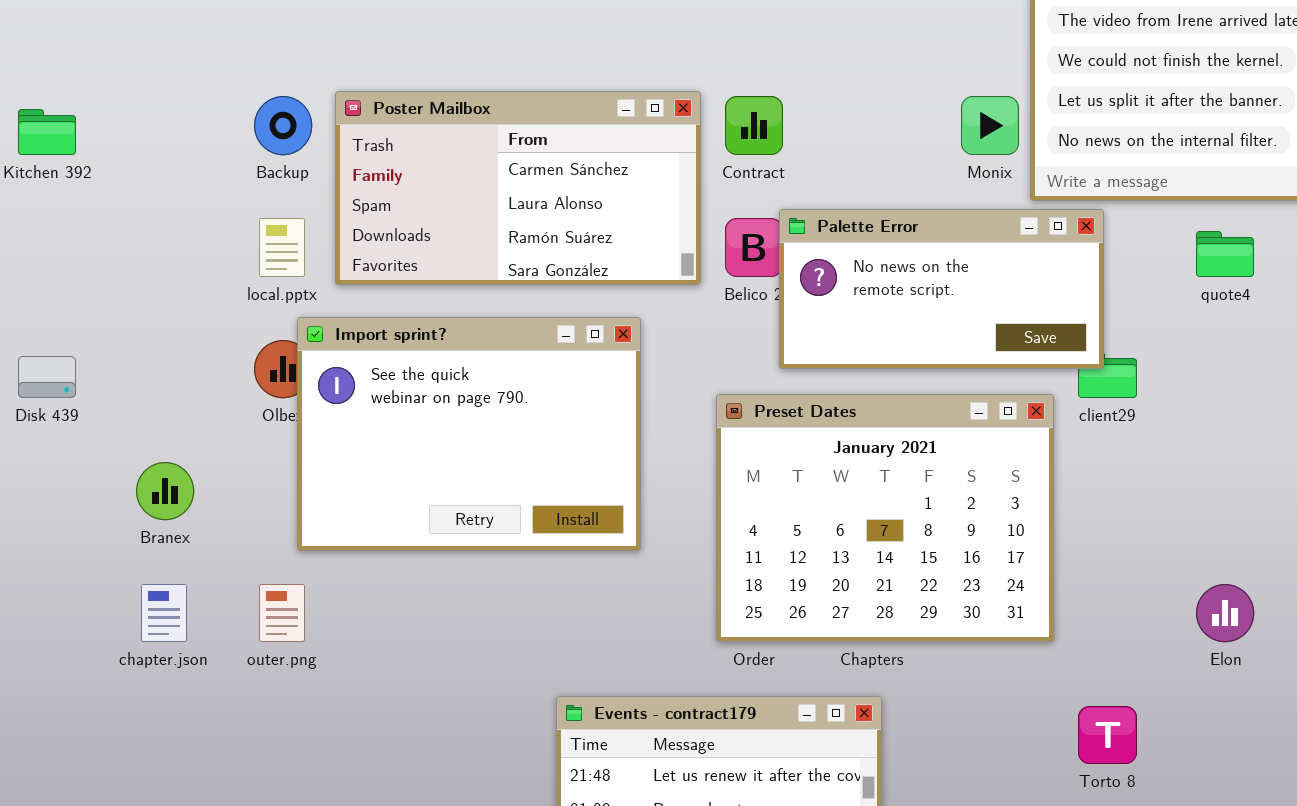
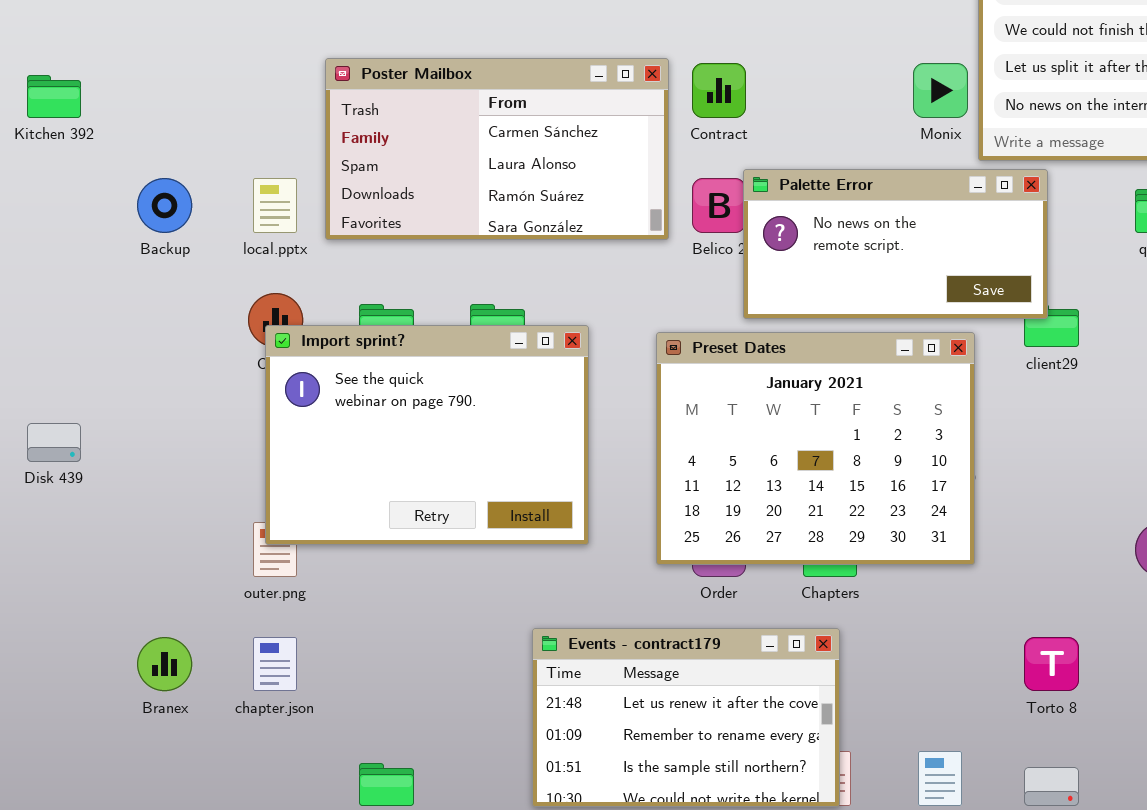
Backup: [254,96,312,155] -> [137,178,192,233], moved
Import sprint?: [297,317,641,551] -> [265,325,589,545], moved
Disk 439: [18,356,76,398] -> [27,423,81,462], moved
Preset Dates: [716,394,1054,642] -> [656,332,975,565], moved
Branex: [136,462,194,520] -> [137,637,192,691], moved
chapter.json: [141,584,187,642] -> [253,637,297,691], moved

